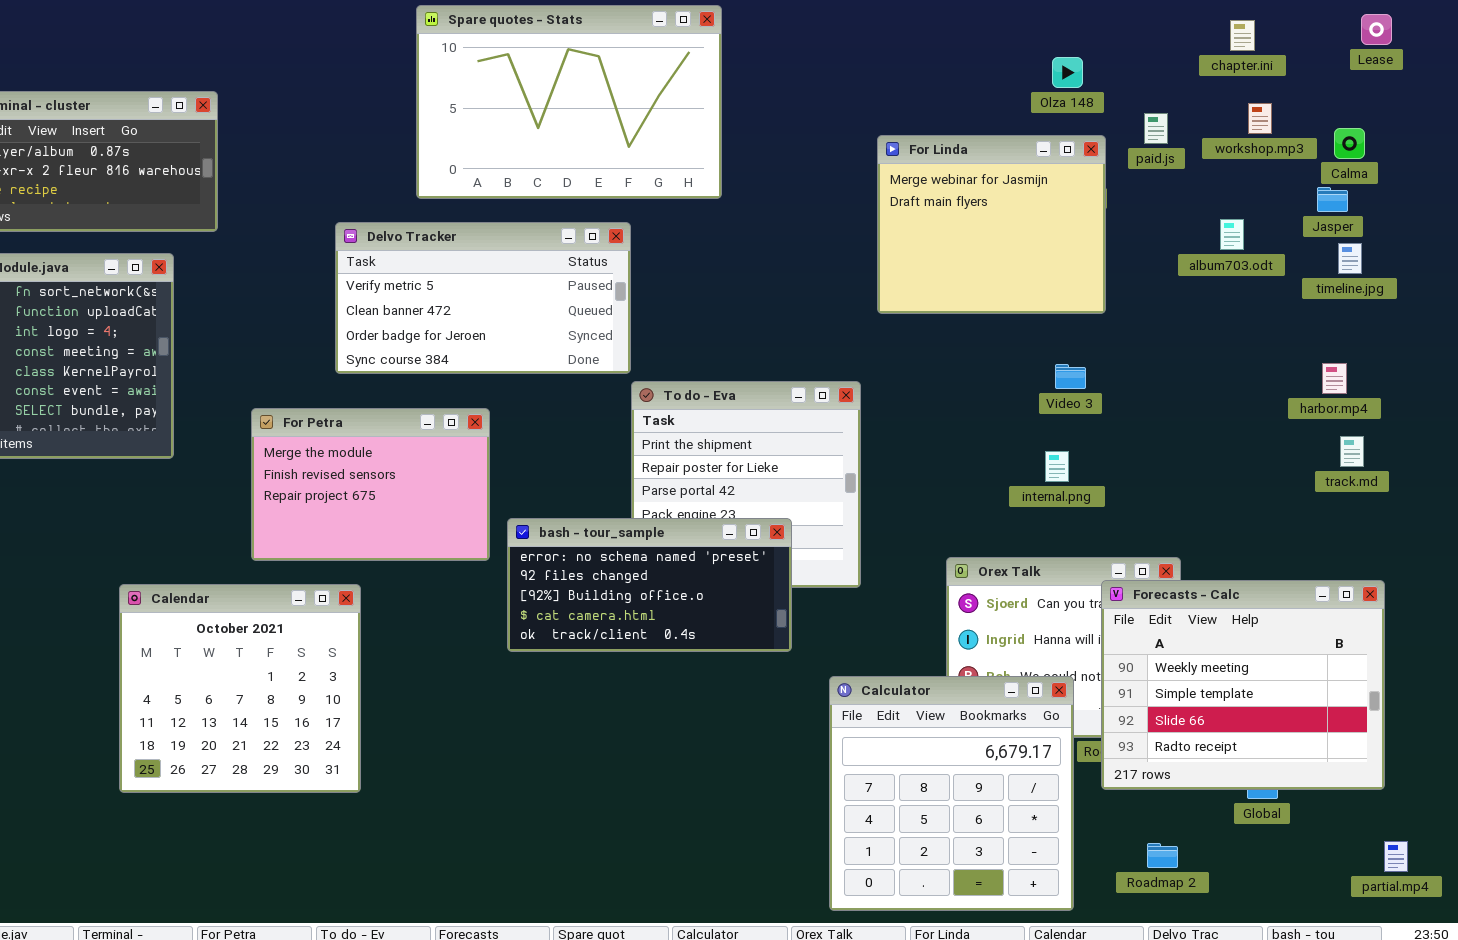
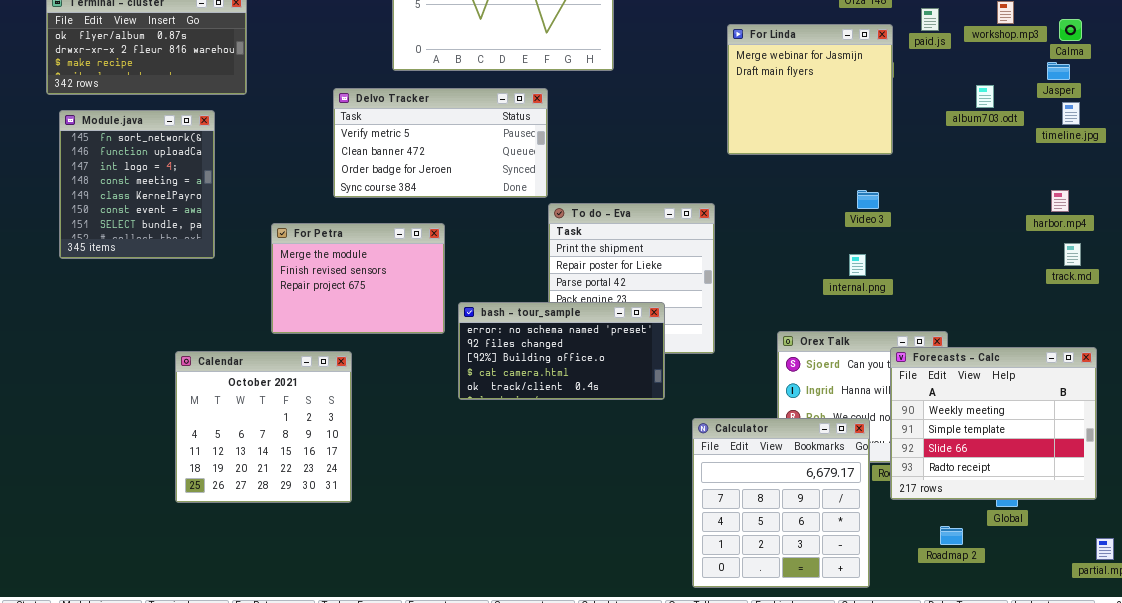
Roadmap 2: [1147,843,1178,868] -> [940,526,963,545], moved

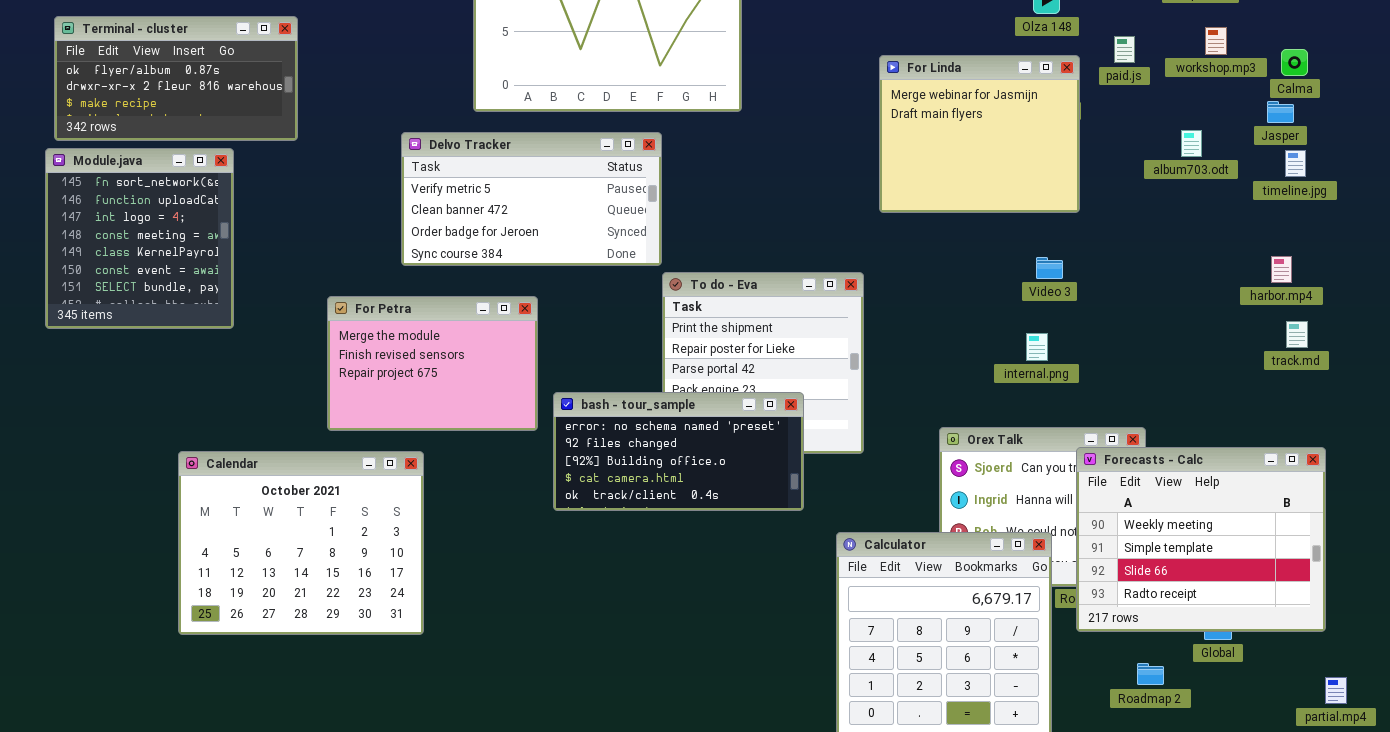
Module.java: [59,110,215,259] -> [45,148,234,329], moved
Calendar: [175,351,352,503] -> [178,451,424,635], resized

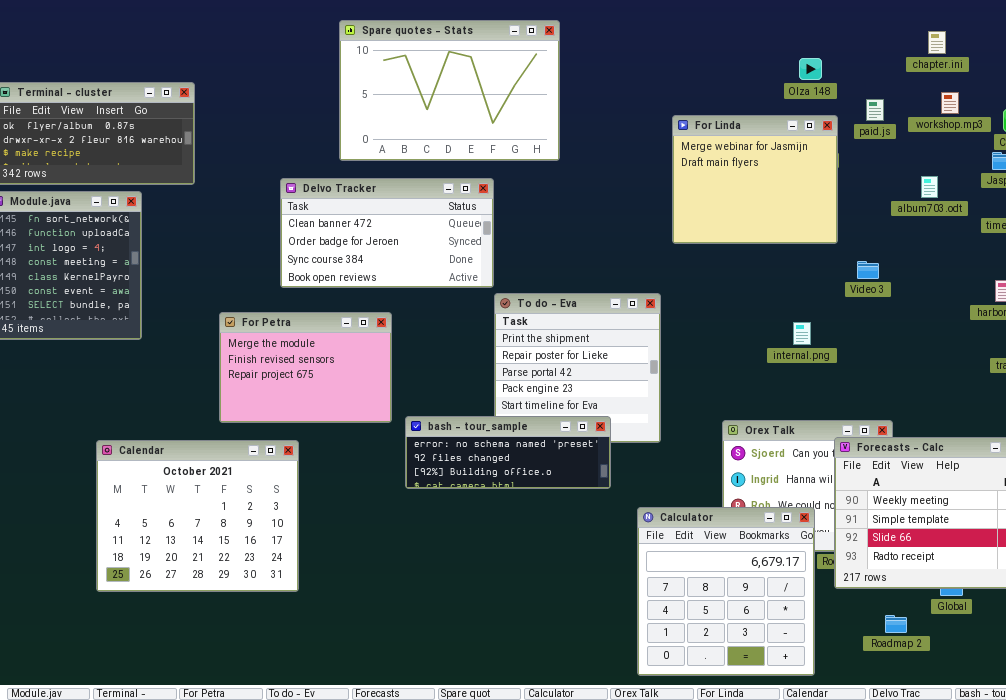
Delvo Tracker: [401,132,662,266] -> [280,178,494,288], scrolled down 1 row
Video 3: [1036,257,1063,279] -> [857,261,879,279], moved
internal.png: [1026,333,1048,361] -> [793,322,811,345], moved
bash - tour_sample: [553,392,804,511] -> [405,416,611,489], resized

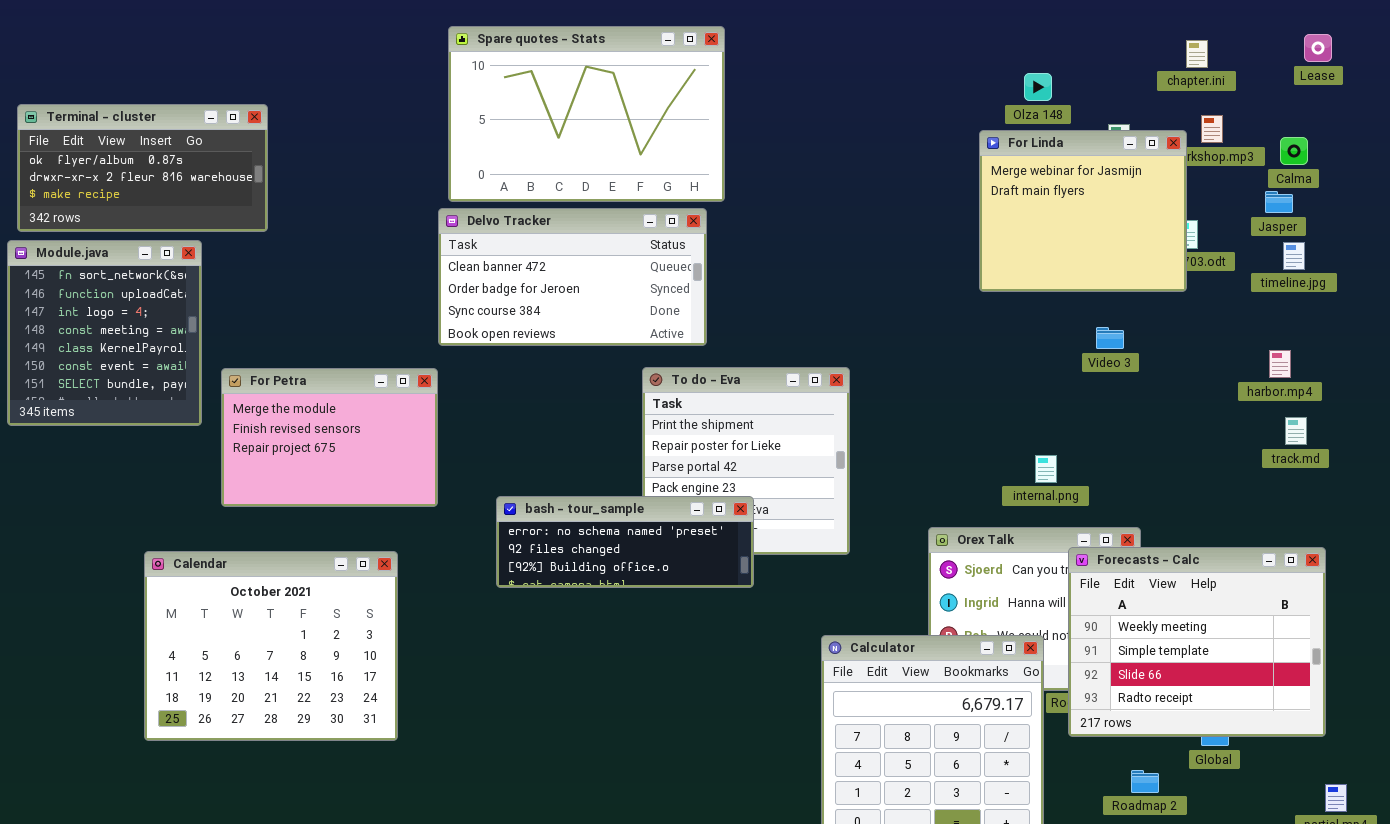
For Linda: [672,115,838,244] -> [979,130,1187,292], moved
Delvo Tracker: [280,178,494,288] -> [438,208,707,346], moved
For Petra: [219,312,392,423] -> [221,368,438,507], moved
internal.png: [793,322,811,345] -> [1035,455,1057,483], moved
bash - tour_sample: [405,416,611,489] -> [496,496,754,588], moved

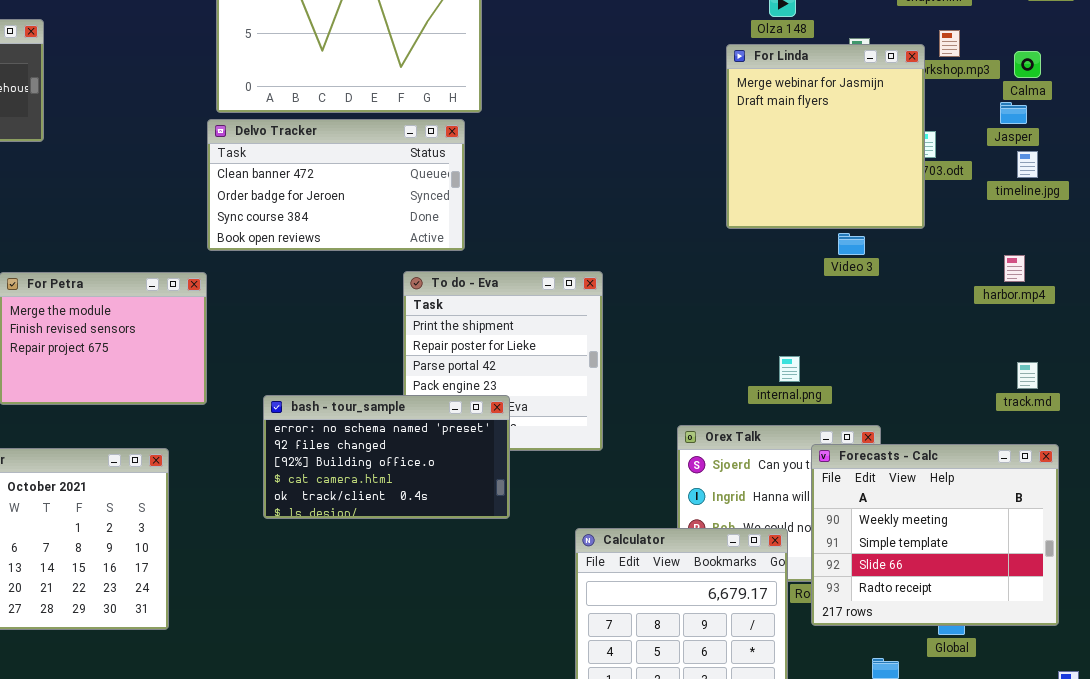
For Linda: [979,130,1187,292] -> [726,44,925,229], resized
track.md: [1285,417,1307,445] -> [1017,362,1038,389], moved
bash - tour_sample: [496,496,754,588] -> [263,395,510,519], resized

